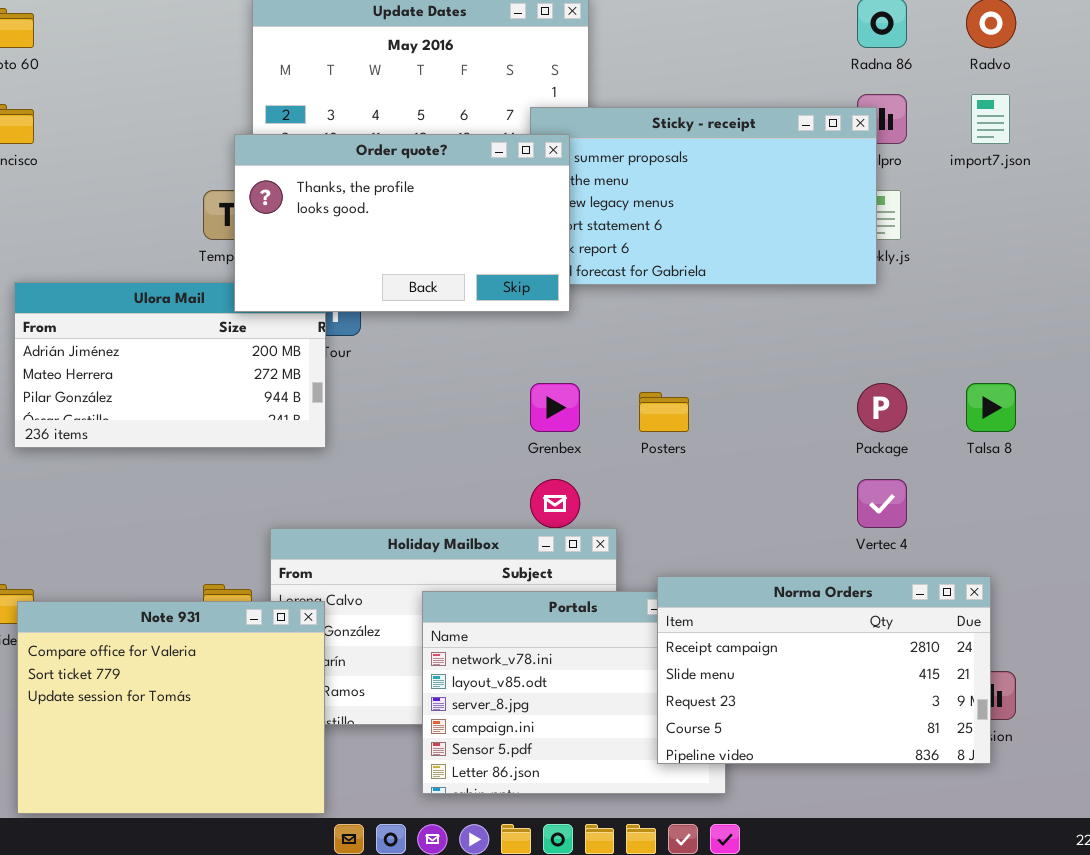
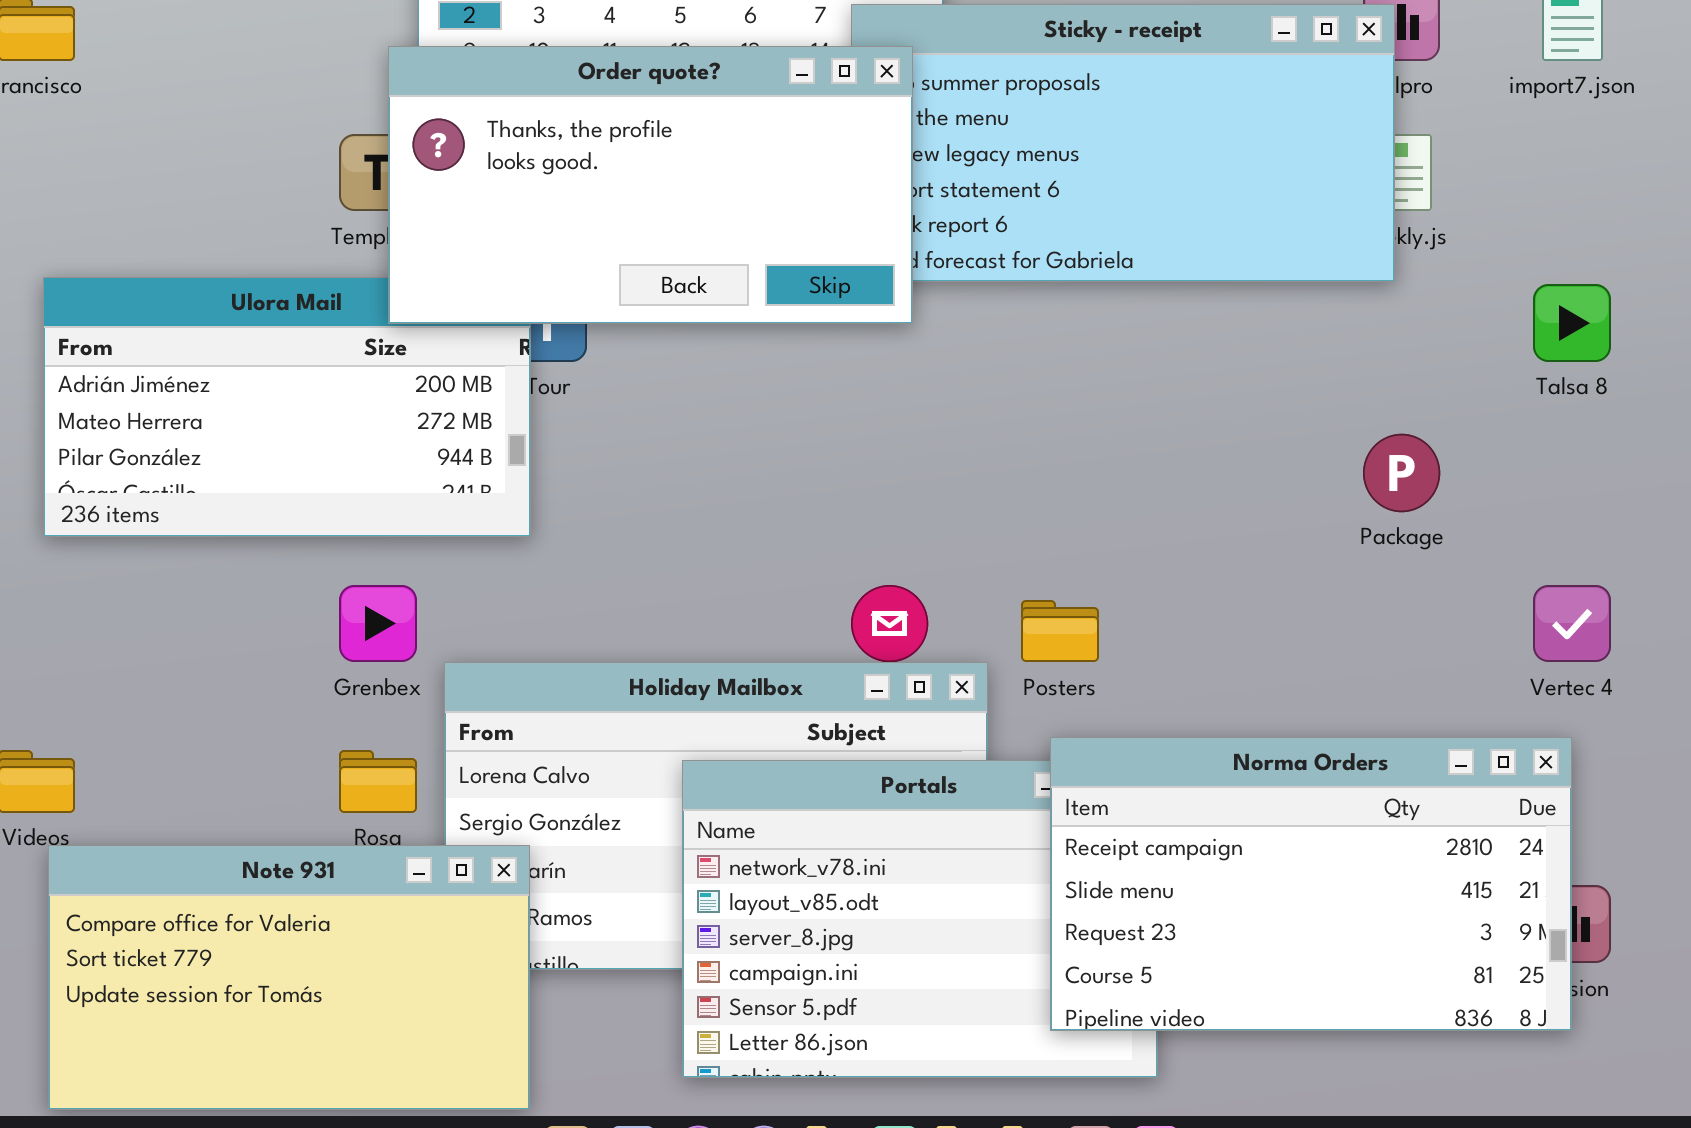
Grenbex: [530,383,580,432] -> [339,585,417,662], moved
Talsa 8: [966,383,1016,432] -> [1533,284,1611,362], moved
Posters: [639,392,689,432] -> [1021,600,1099,662], moved
Vertec 4: [857,479,907,528] -> [1533,585,1611,662], moved
Note 931: [17,601,325,814] -> [48,845,530,1110], resized

